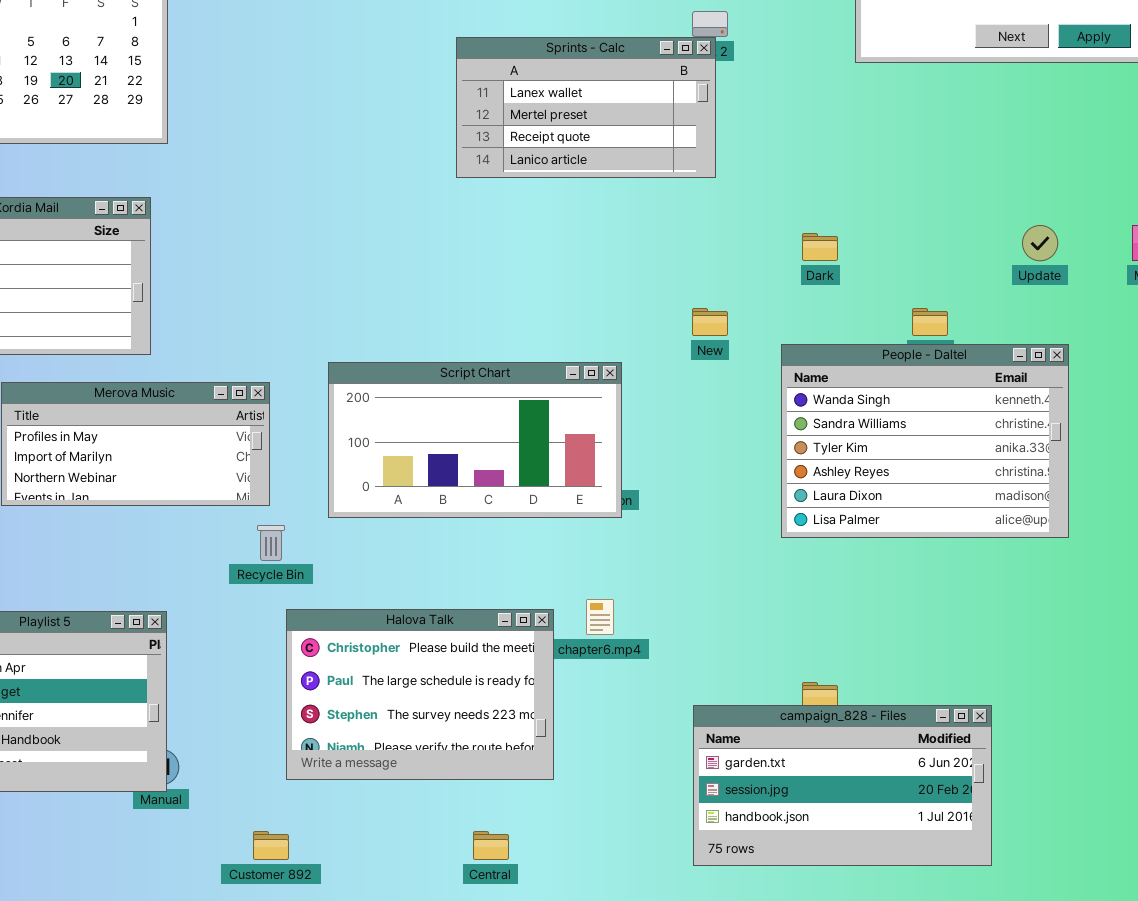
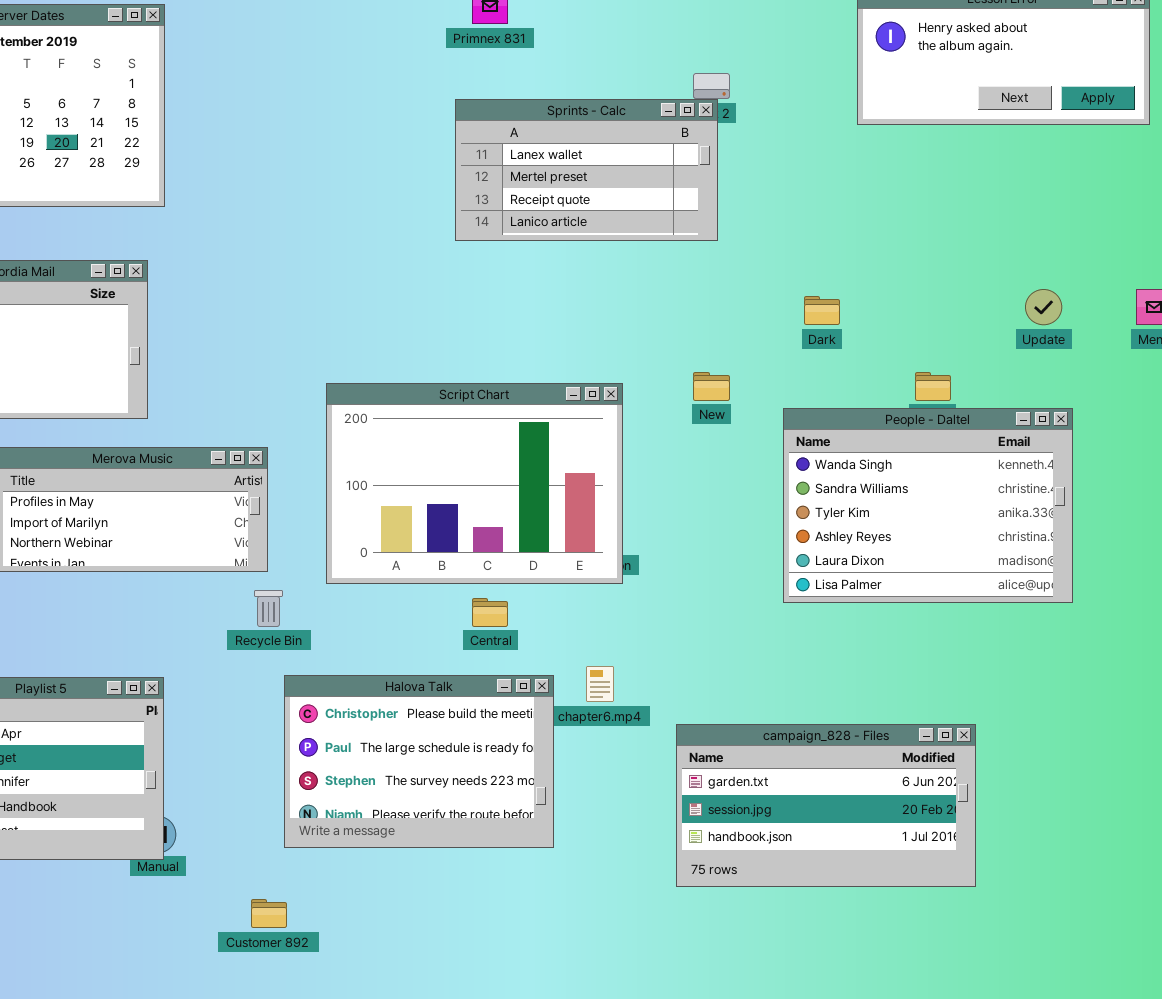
Script Chart: [328,362,622,518] -> [326,383,623,584], resized
campaign_828 - Files: [693,705,992,866] -> [676,724,976,887], moved
Central: [473,831,509,860] -> [472,598,508,627], moved

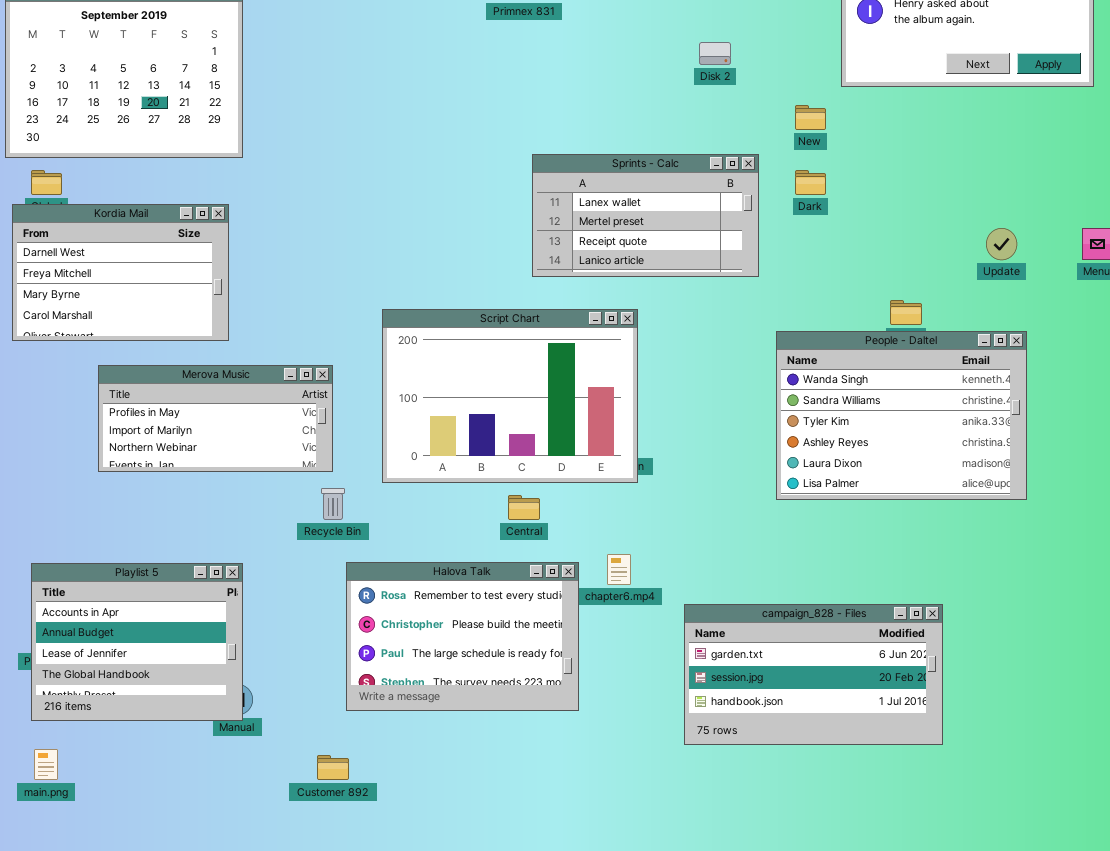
Sprints - Calc: [455,99,718,241] -> [532,154,759,277], moved
Dark: [804,296,840,325] -> [795,170,826,195], moved
New: [693,372,730,401] -> [795,105,826,130], moved
Halova Talk: [284,675,554,848] -> [346,562,579,711], scrolled up 1 row

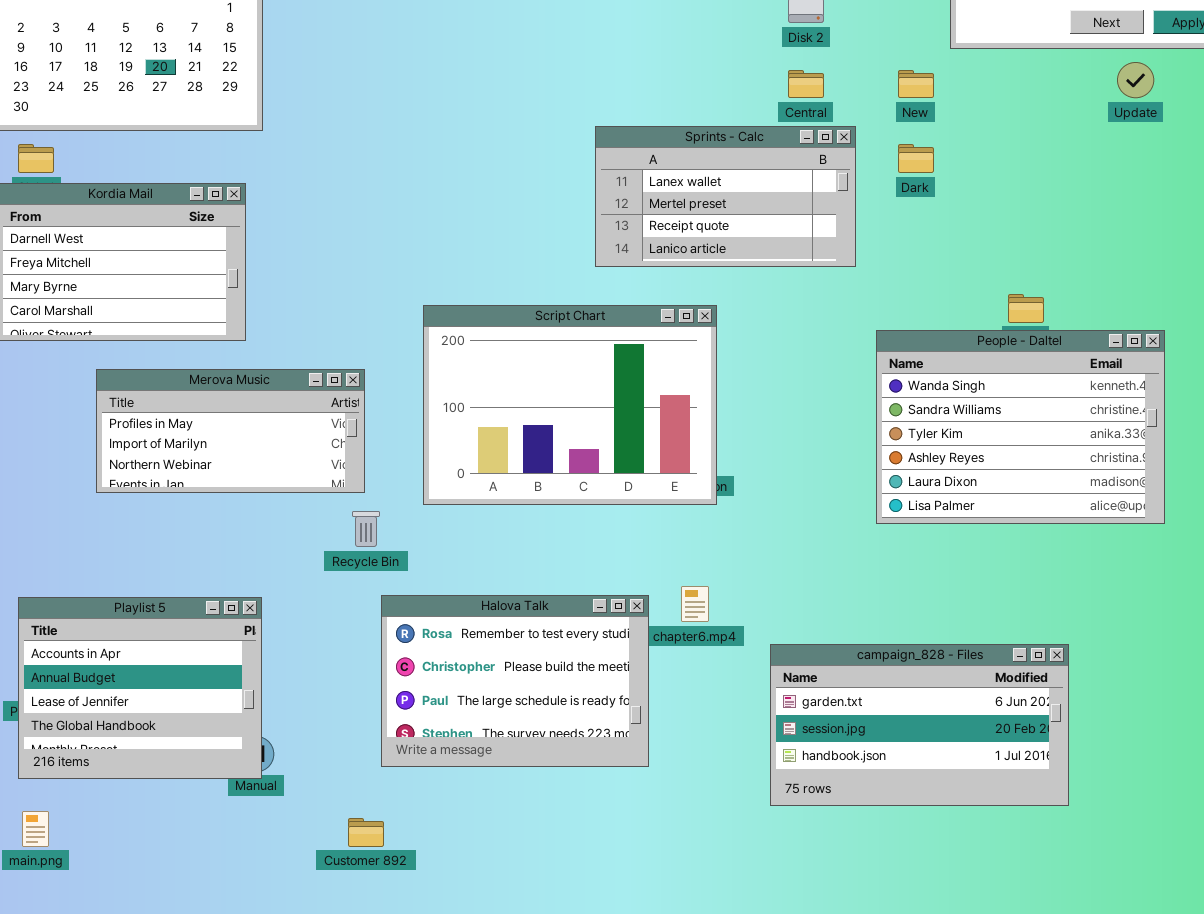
Update: [986,228,1017,260] -> [1117,62,1154,98], moved
Central: [508,495,540,520] -> [788,70,824,98], moved

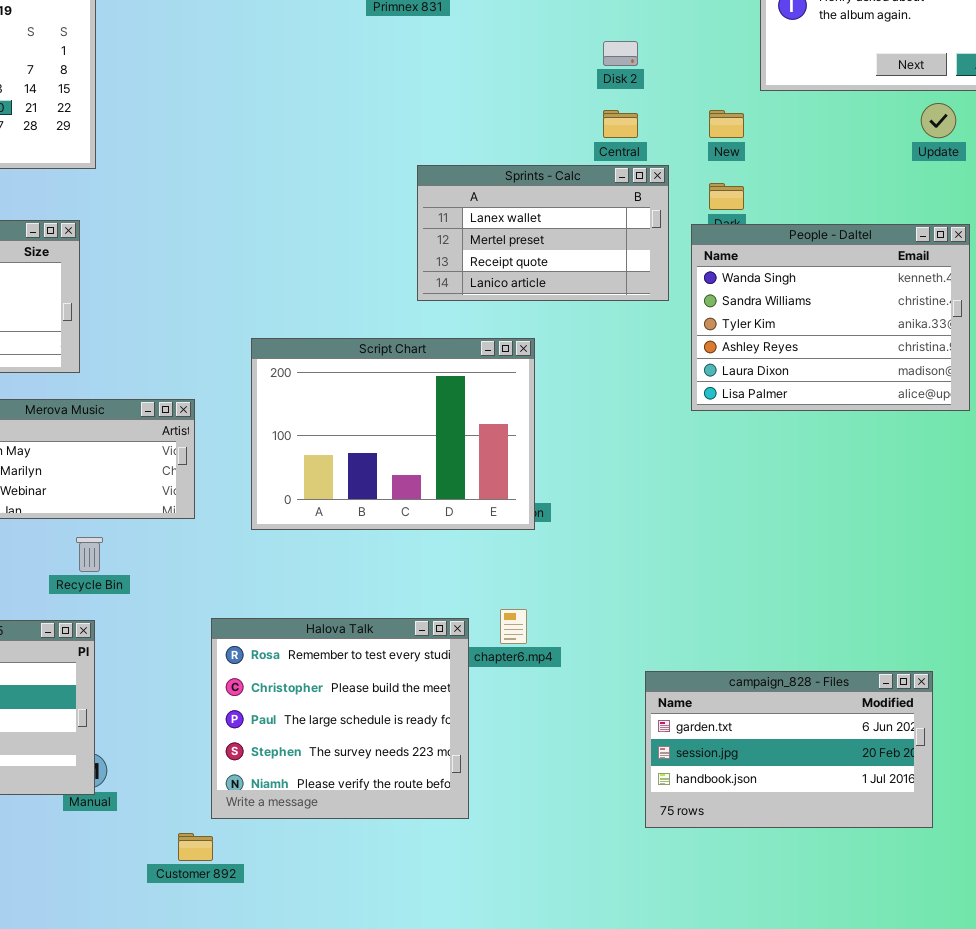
People - Daltel: [876,330,1165,524] -> [691,224,970,411], moved
Recycle Bin: [352,511,380,547] -> [76,537,103,572], moved
Halova Talk: [381,595,649,767] -> [211,618,469,819], resized
campaign_828 - Files: [770,644,1069,806] -> [645,671,933,828], moved

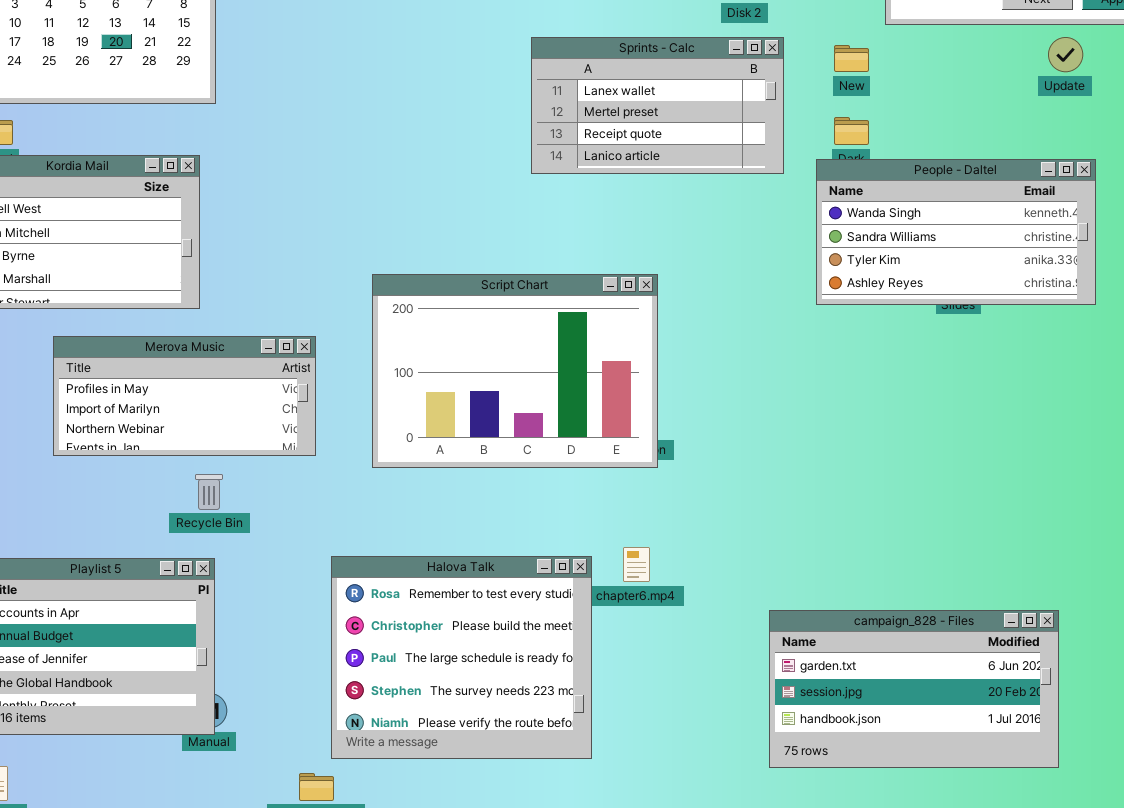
Sprints - Calc: [417,165,669,301] -> [531,37,784,174], moved
People - Daltel: [691,224,970,411] -> [816,159,1096,305], resized

